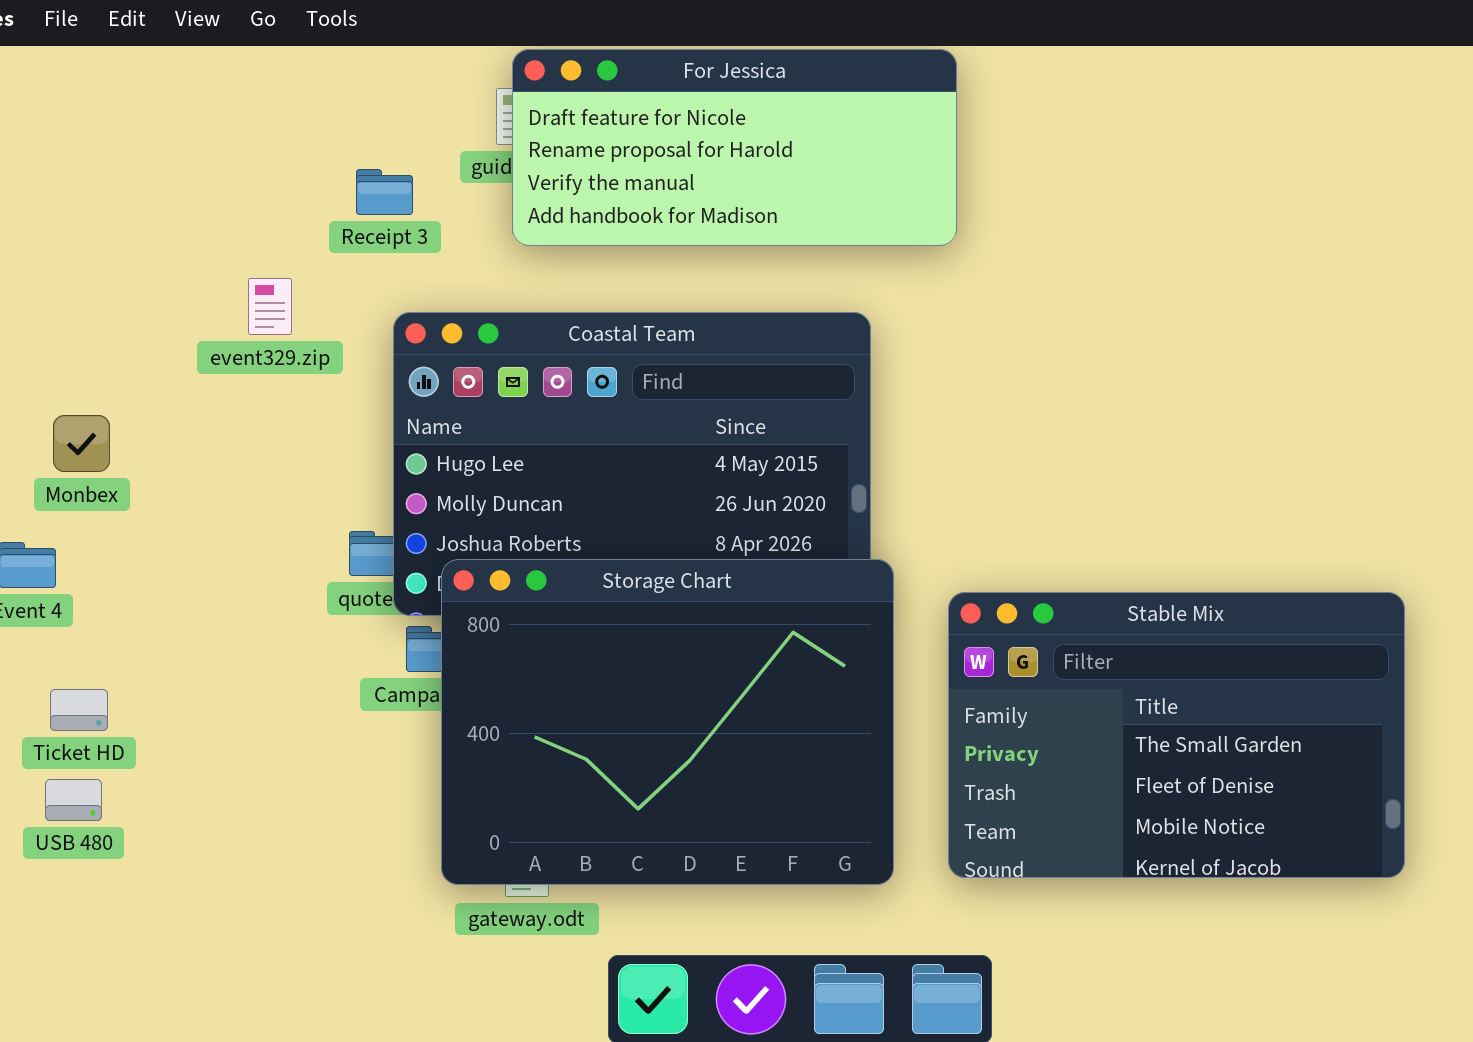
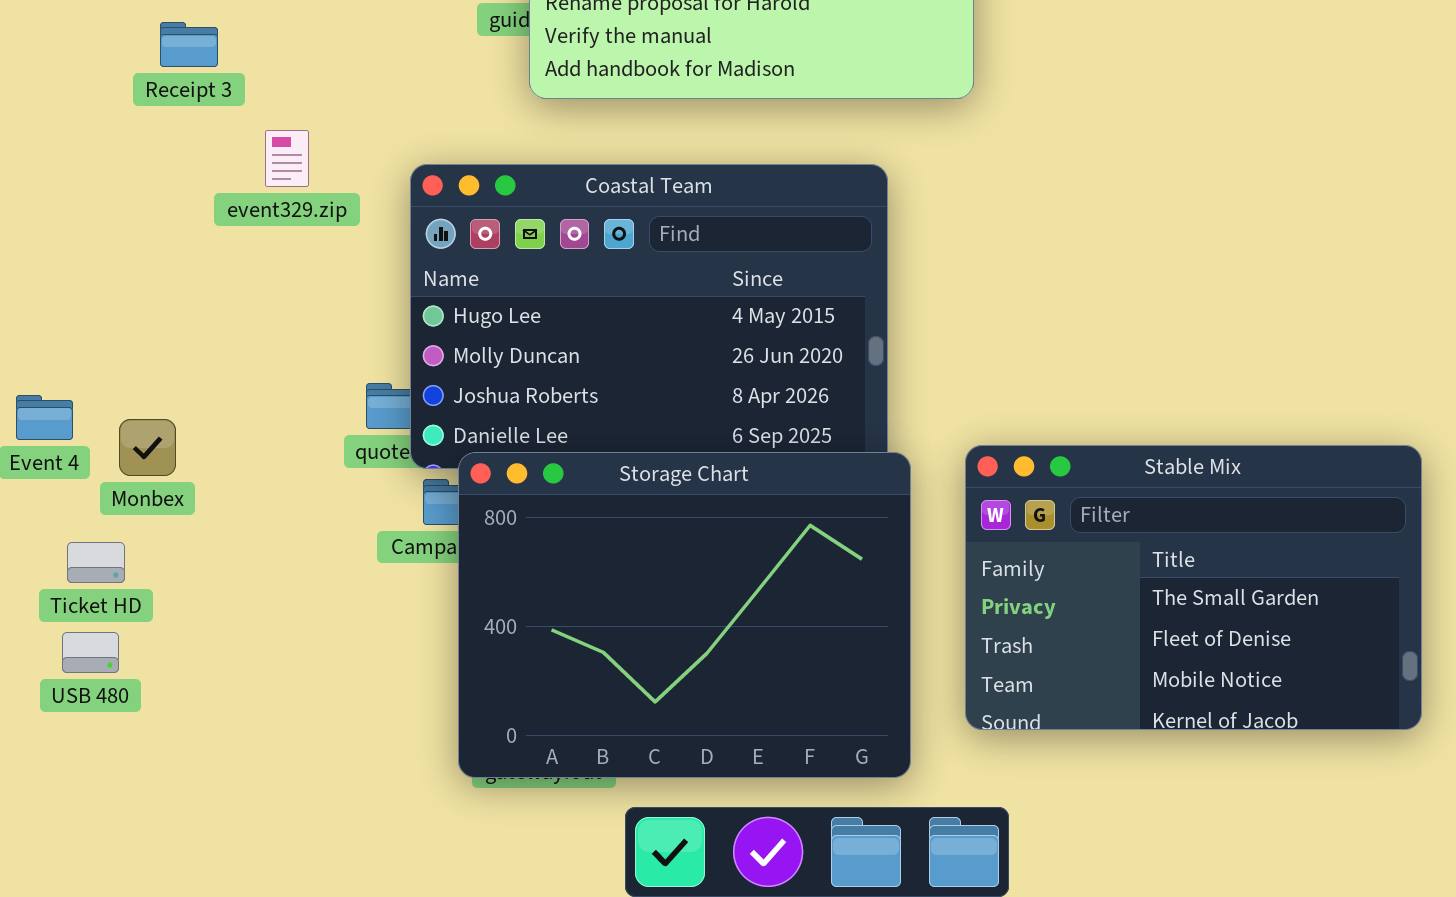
Receipt 3: [356,169,413,215] -> [160,22,218,67], moved
Monbex: [53,415,110,472] -> [119,419,176,476], moved
Storage Chart: [441,559,894,885] -> [458,452,911,778], moved

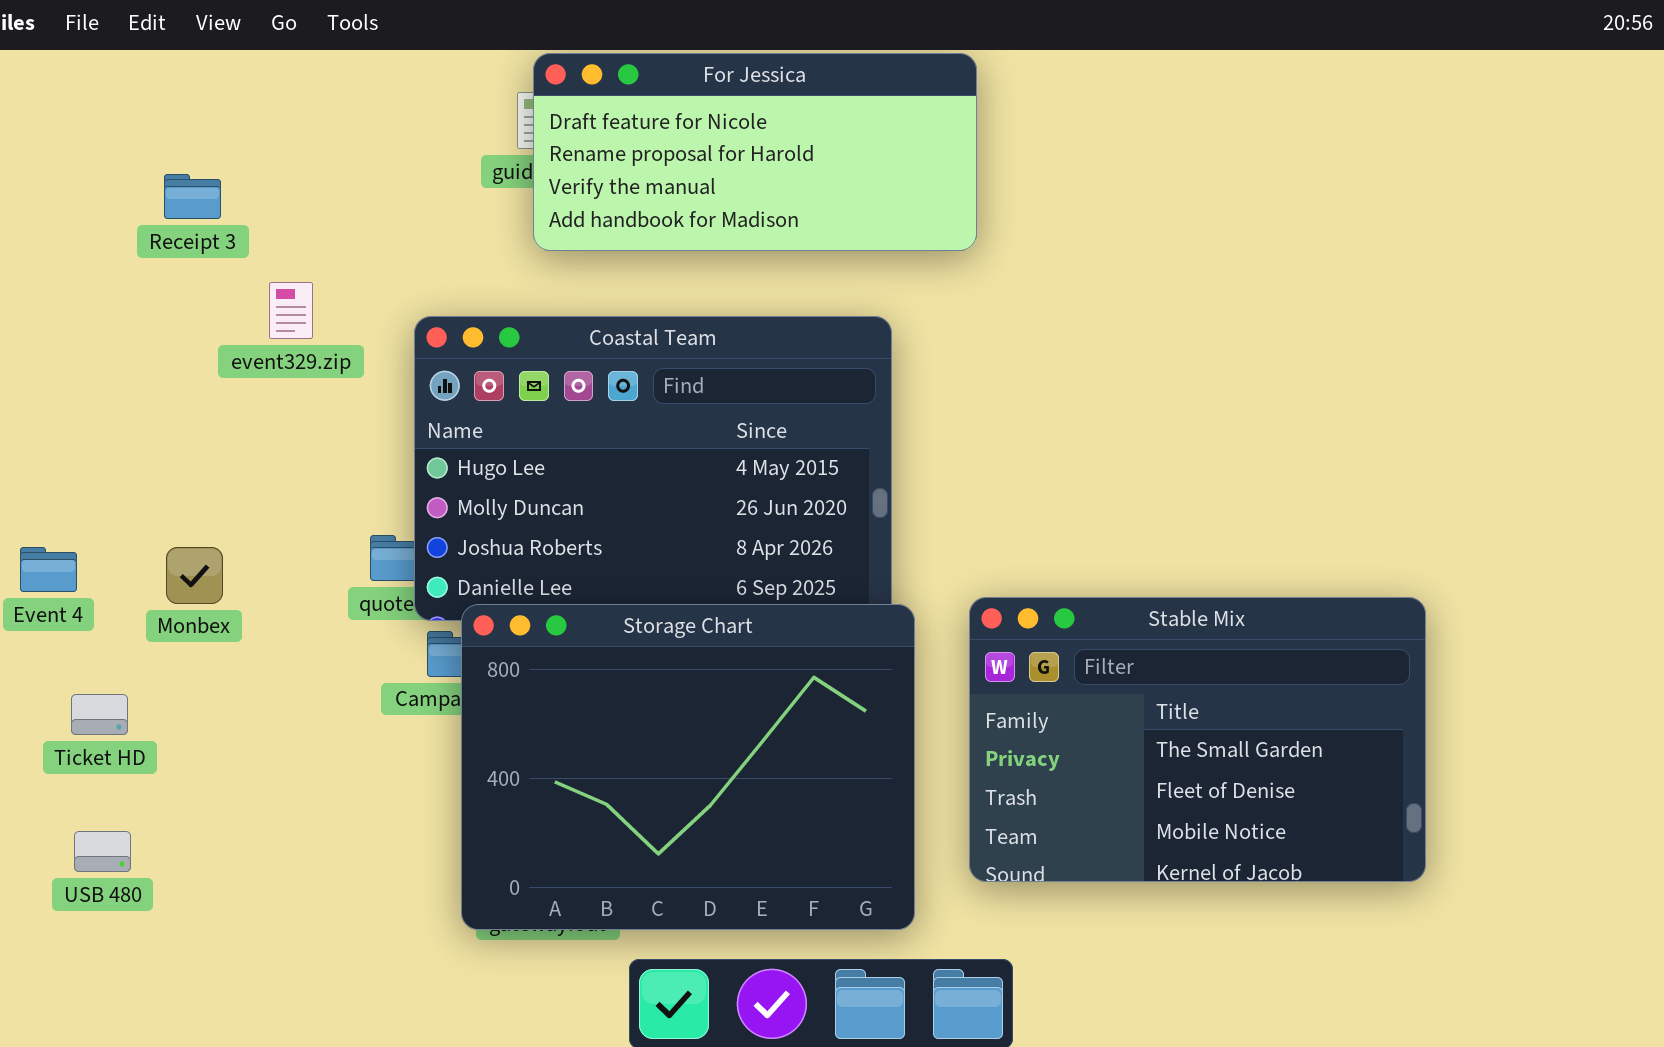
Monbex: [119,419,176,476] -> [166,547,223,604], moved
USB 480: [62,632,119,673] -> [74,831,131,872], moved

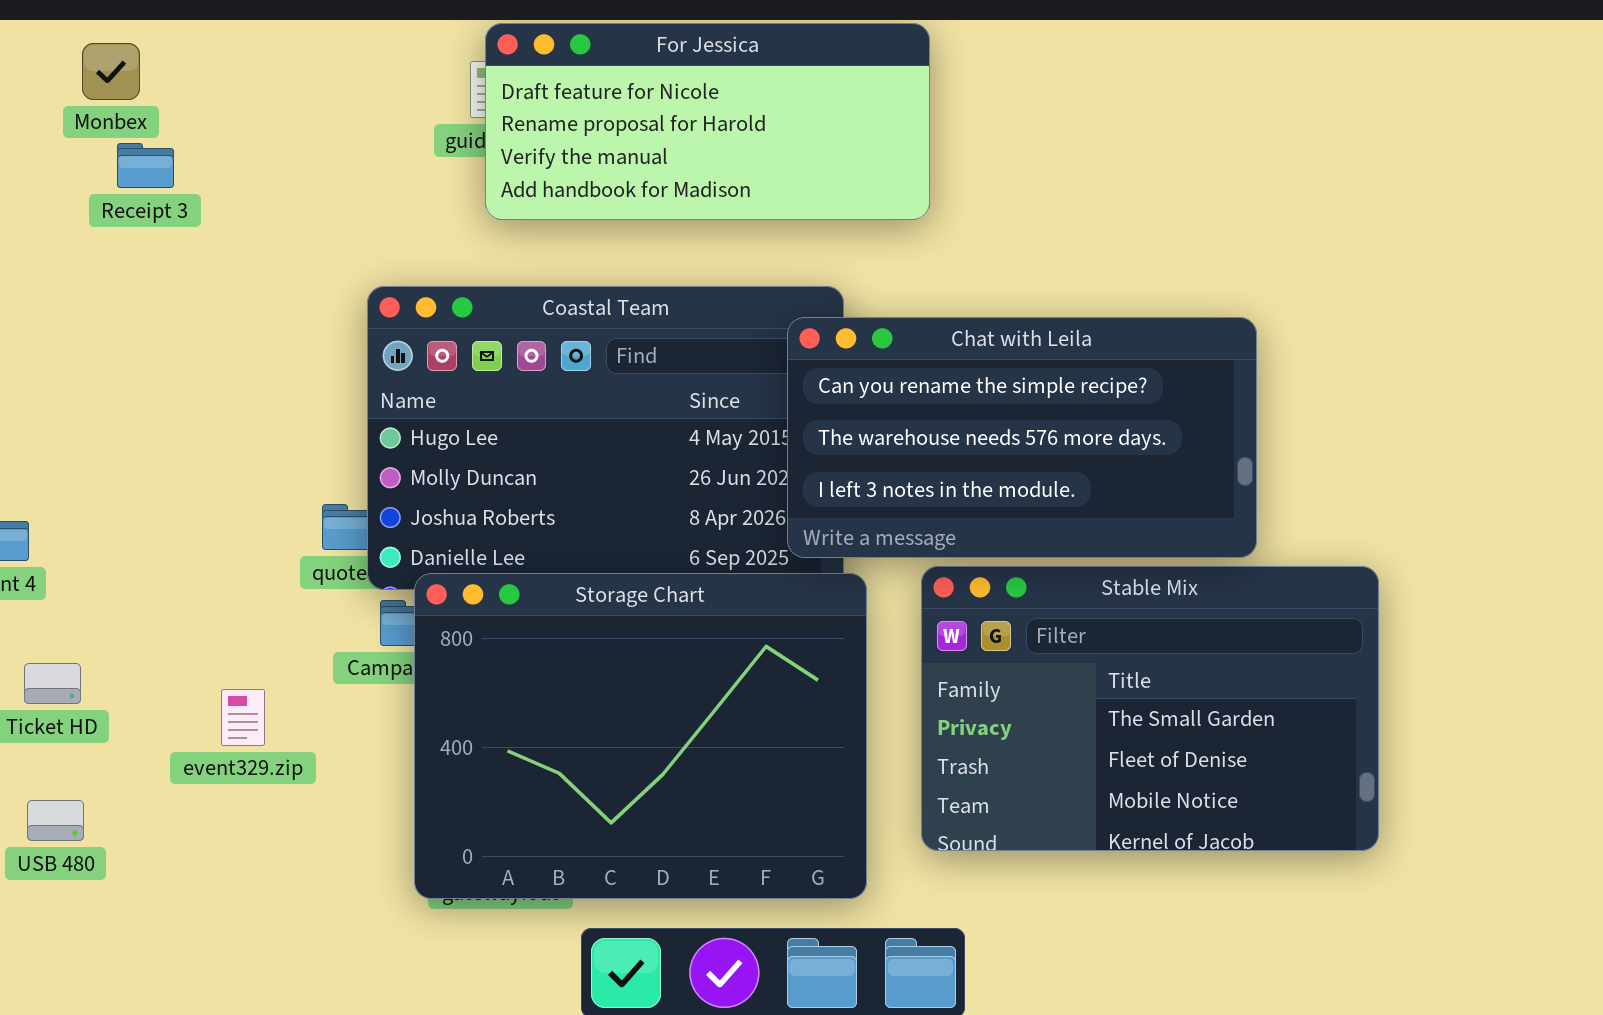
event329.zip: [269,282,313,339] -> [221,689,265,746], moved
Chat with Leila: none -> [787,317,1257,558], opened
Monbex: [166,547,223,604] -> [82,43,140,100], moved

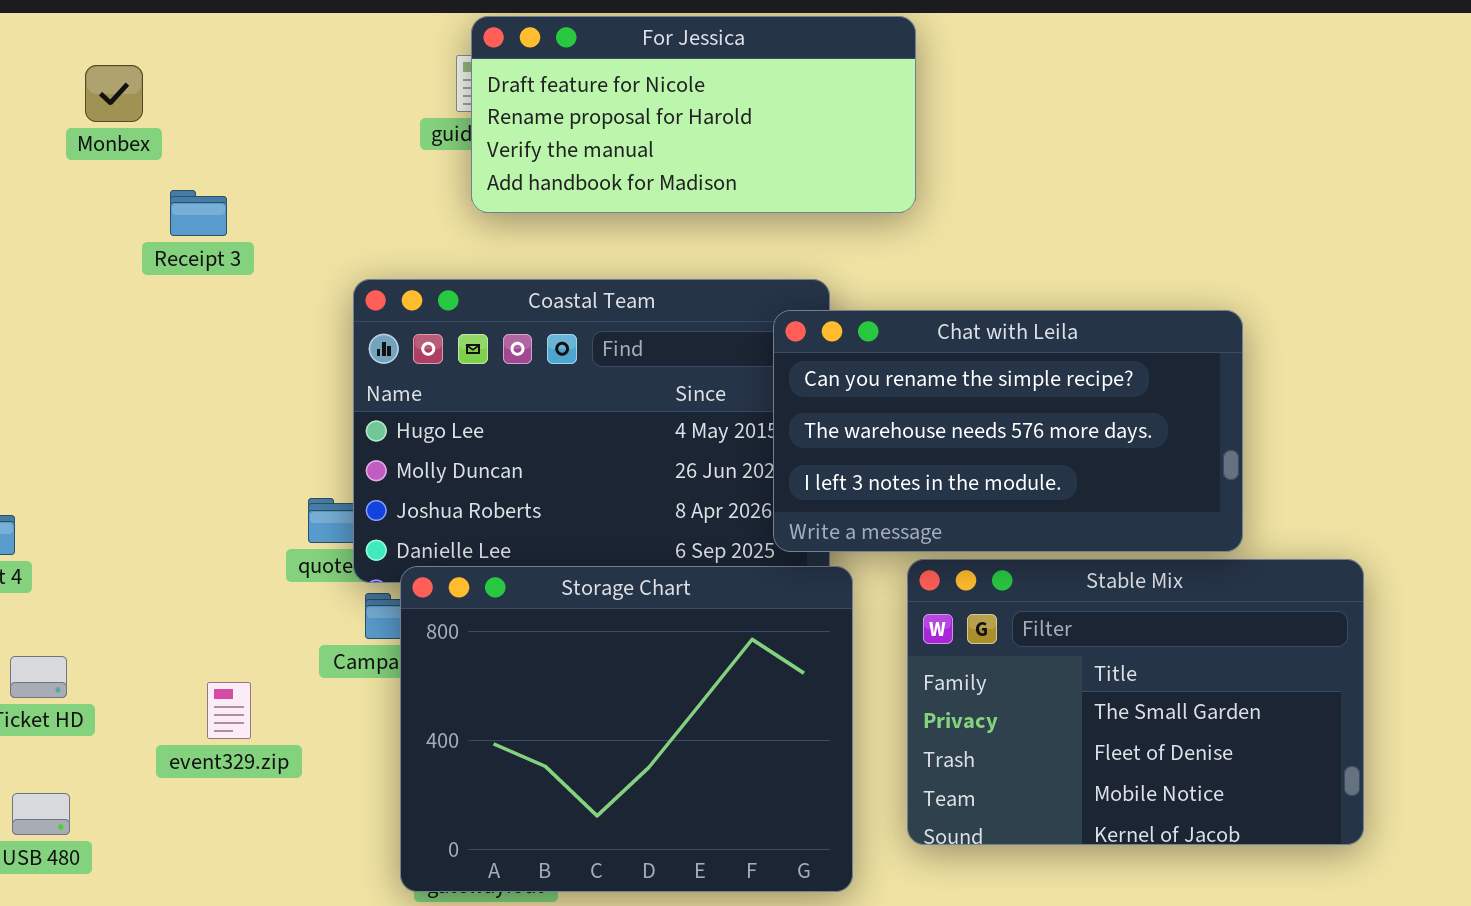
Monbex: [82,43,140,100] -> [85,65,143,122], moved
Receipt 3: [117,143,174,188] -> [170,190,227,236], moved

